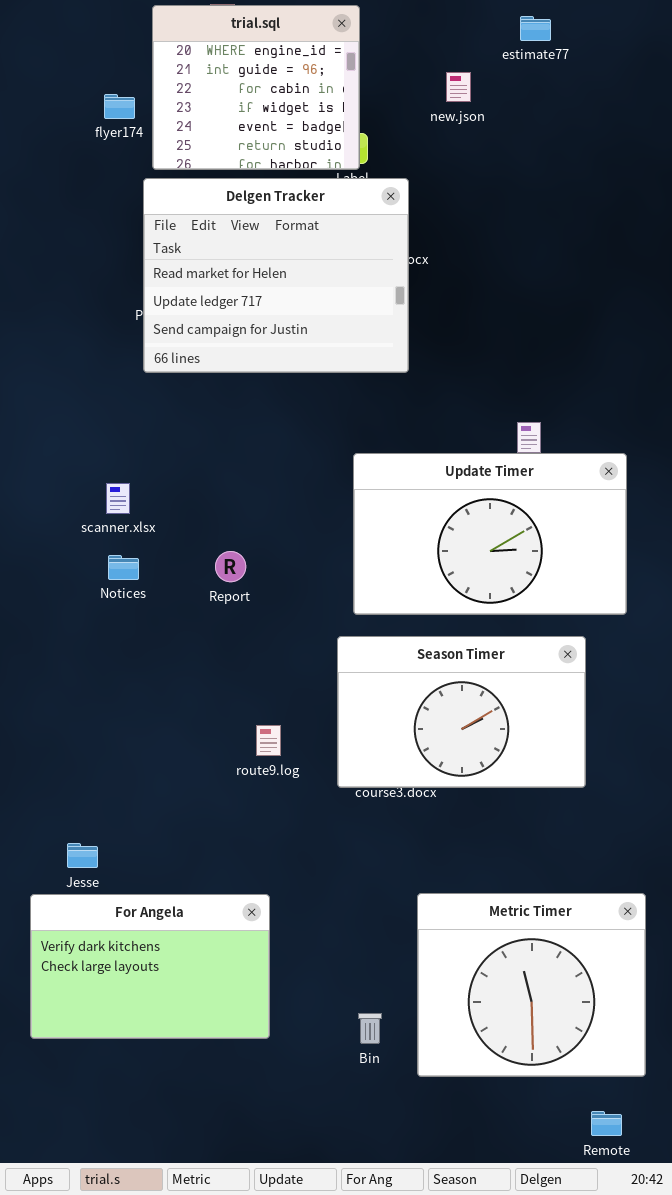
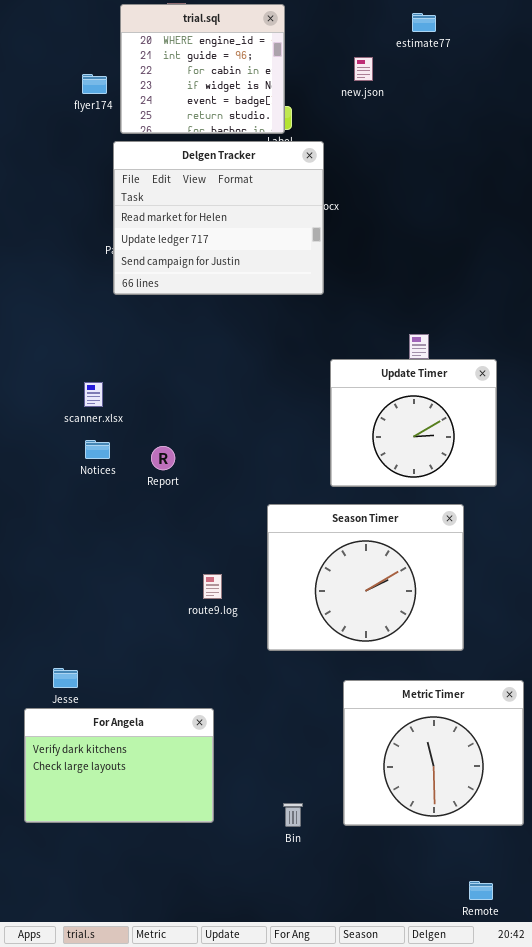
Update Timer: [353,453,627,615] -> [330,359,497,487], resized
Report: [215,551,246,582] -> [151,446,175,470], moved
Season Timer: [337,636,586,788] -> [267,504,464,651], resized
Metric Timer: [417,893,646,1077] -> [343,680,524,826], moved

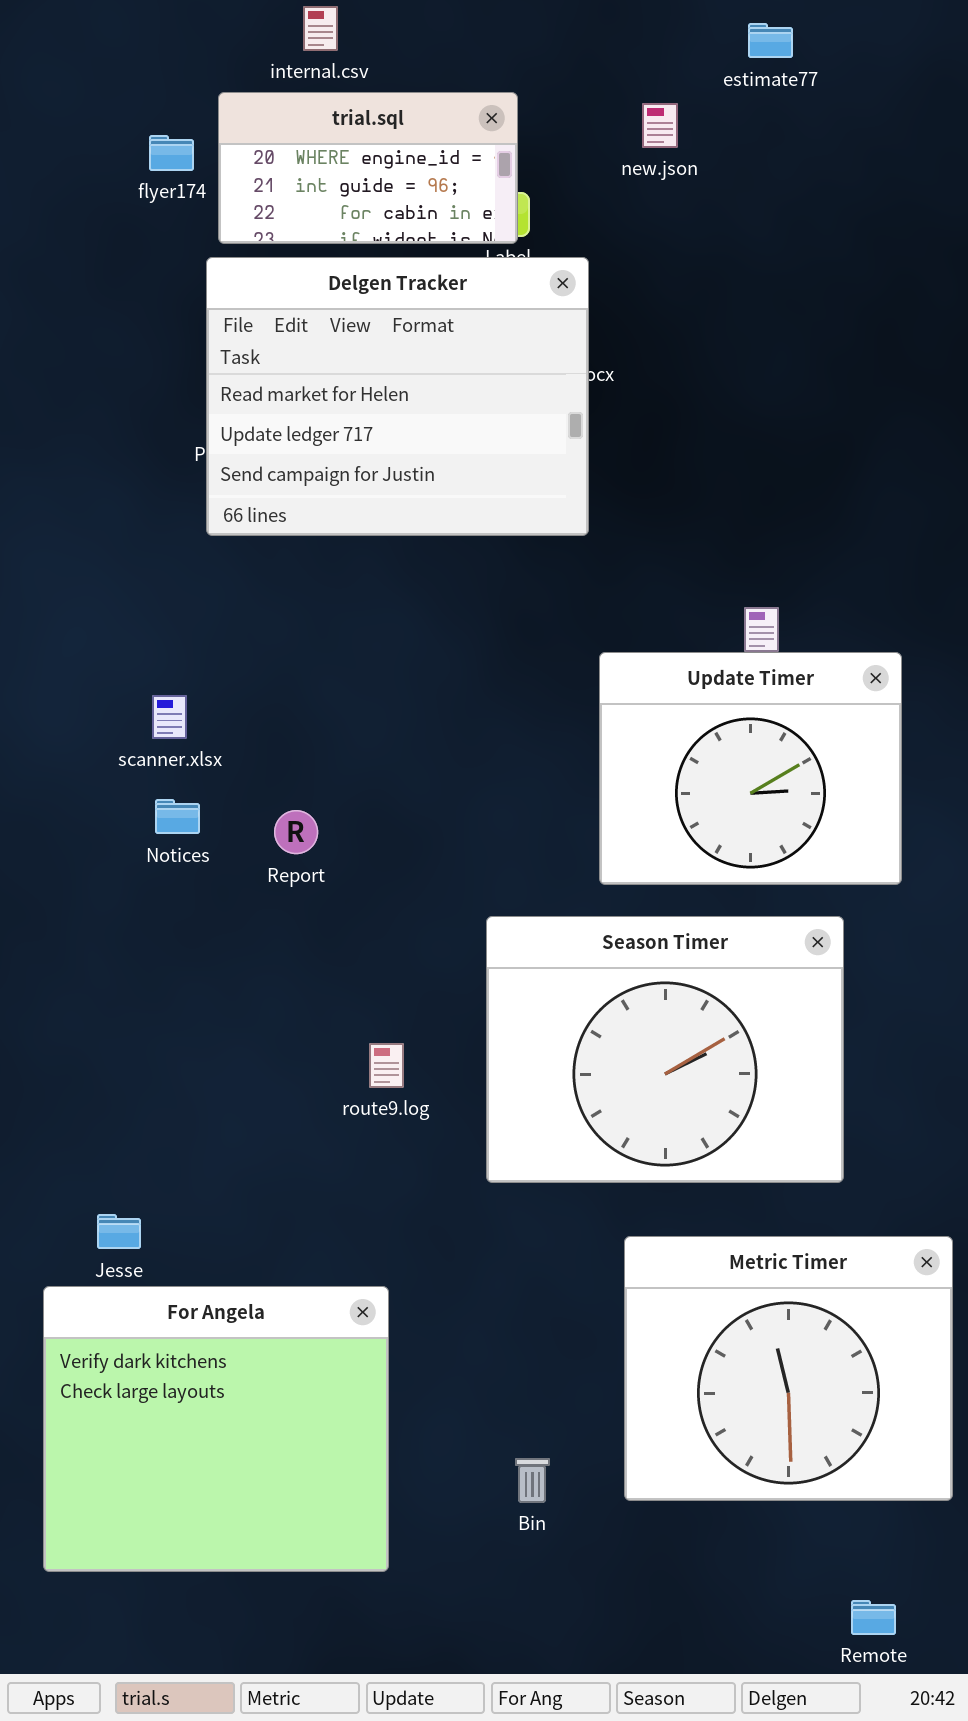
trial.sql: [120,4,285,134] -> [218,92,518,244], resized
For Angela: [24,708,214,823] -> [43,1286,389,1572], resized

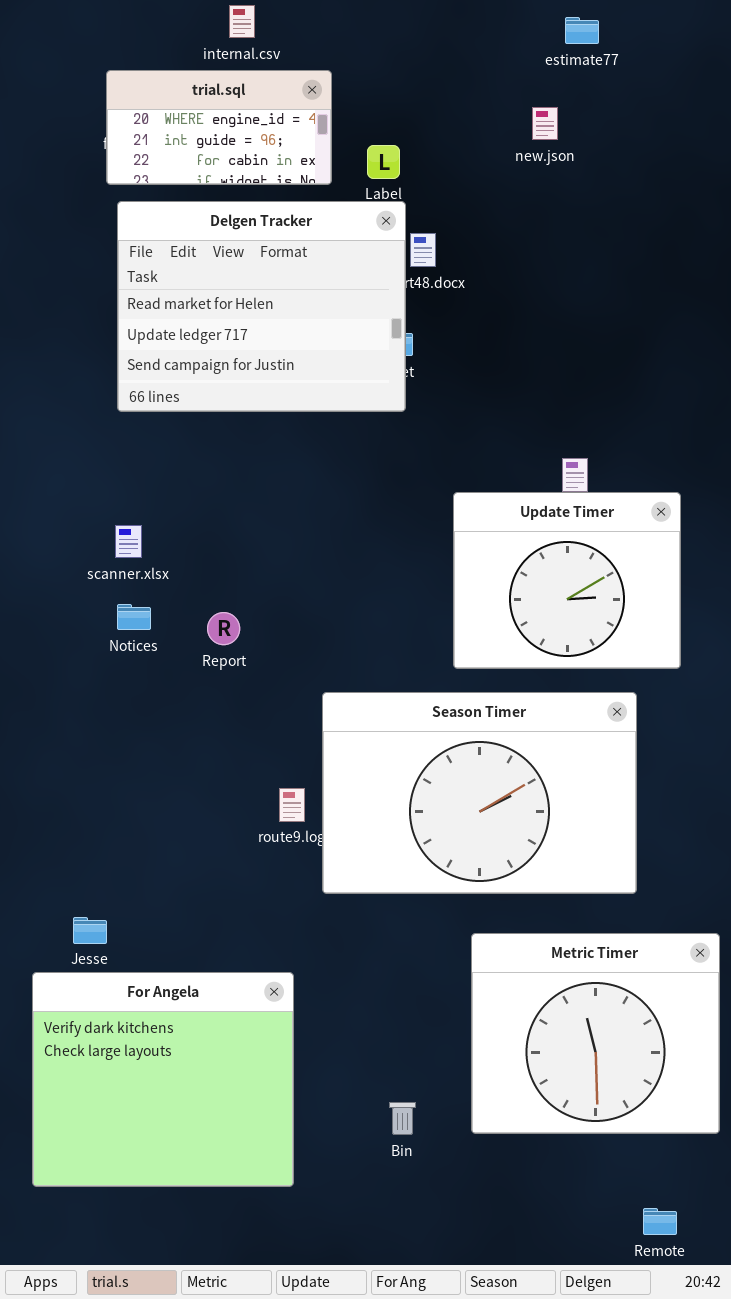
trial.sql: [218,92,518,244] -> [106,70,332,185], moved
new.json: [642,103,678,148] -> [532,107,558,140], moved
Delgen Tracker: [206,257,589,536] -> [117,201,406,412], moved
Season Timer: [486,916,844,1183] -> [322,692,637,894], resized

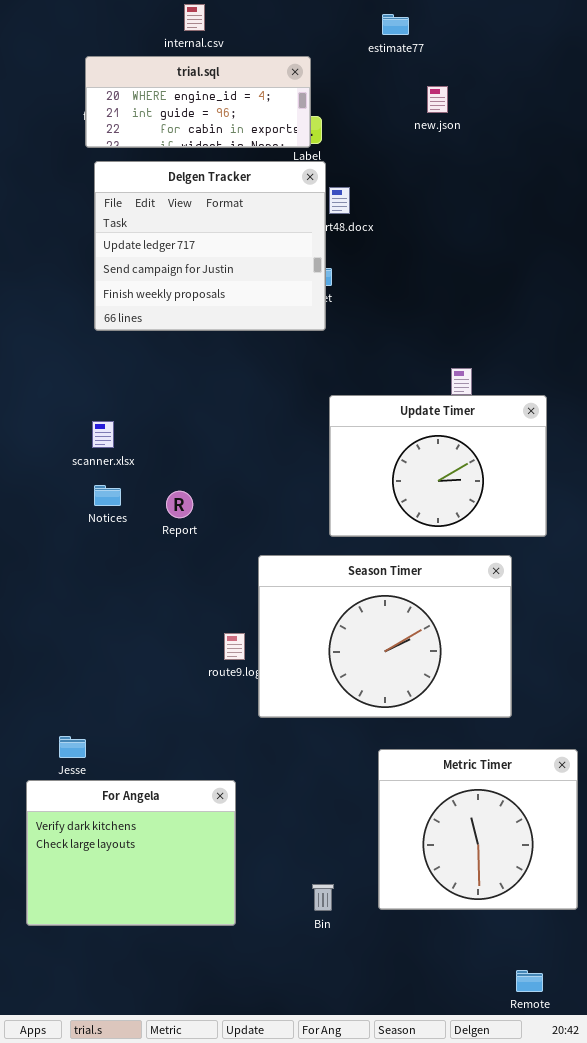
estimate77: [565,17,599,44] -> [382,14,409,35], moved
trial.sql: [106,70,332,185] -> [85,56,311,148], resized
Delgen Tracker: [117,201,406,412] -> [94,161,326,331], scrolled down 1 row
Update Timer: [453,492,681,669] -> [329,395,547,537], resized
For Angela: [32,972,294,1187] -> [26,780,236,926], resized

